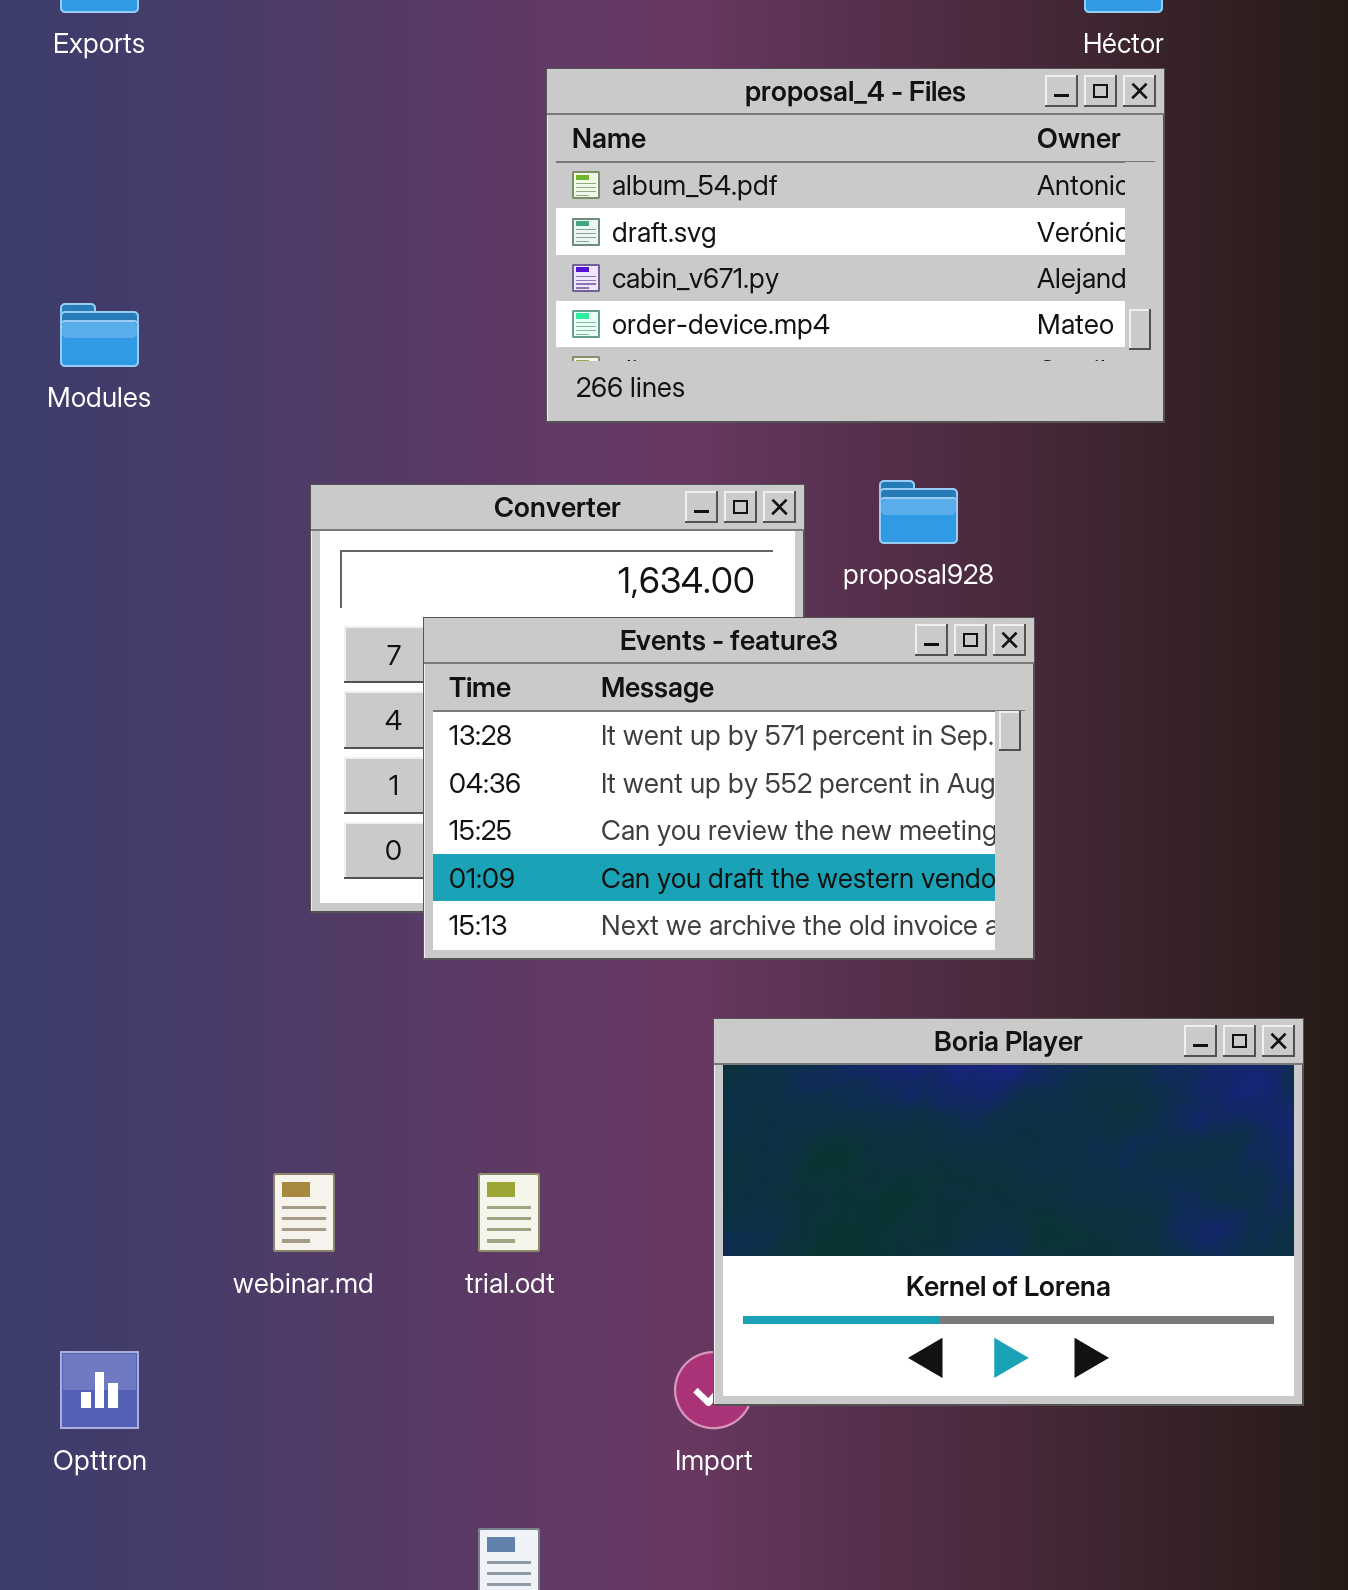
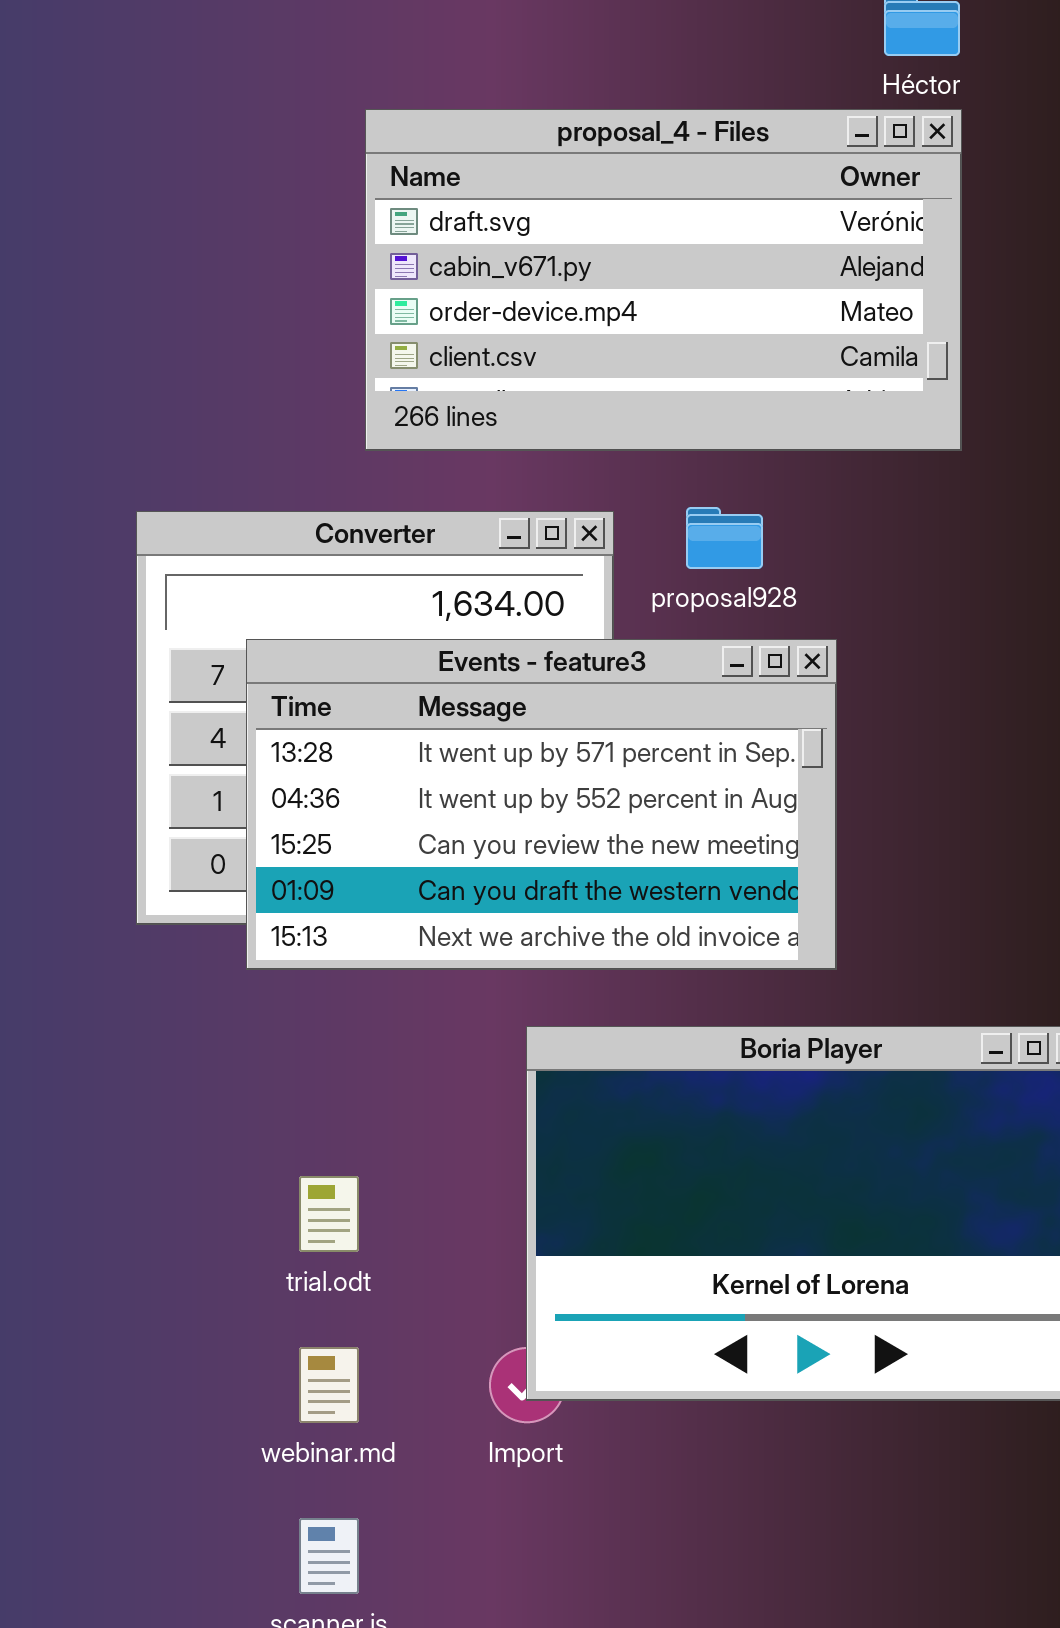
proposal_4 - Files: [546,68,1165,423] -> [365,109,962,451], scrolled down 1 row
webinar.md: [273,1173,335,1252] -> [299,1347,359,1423], moved

